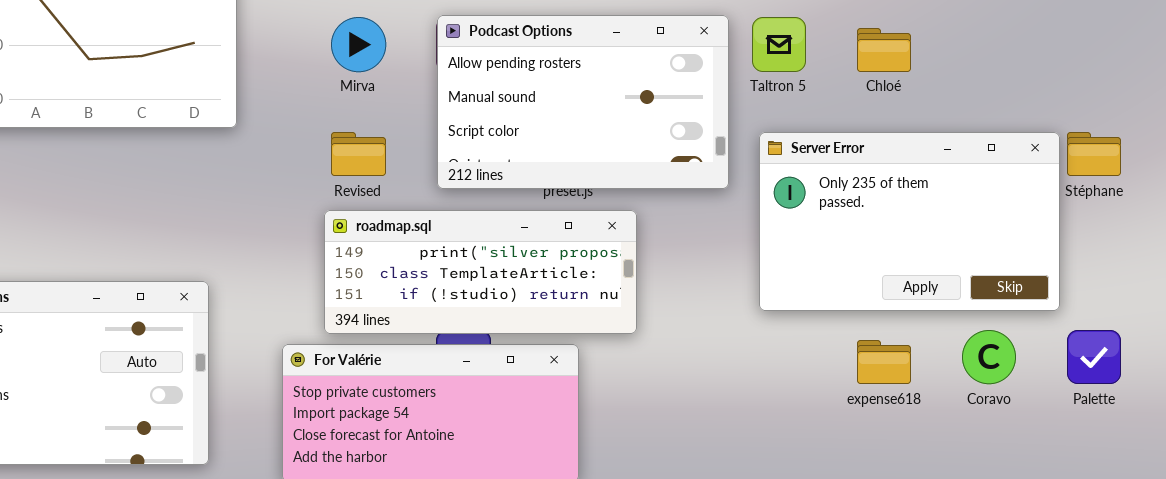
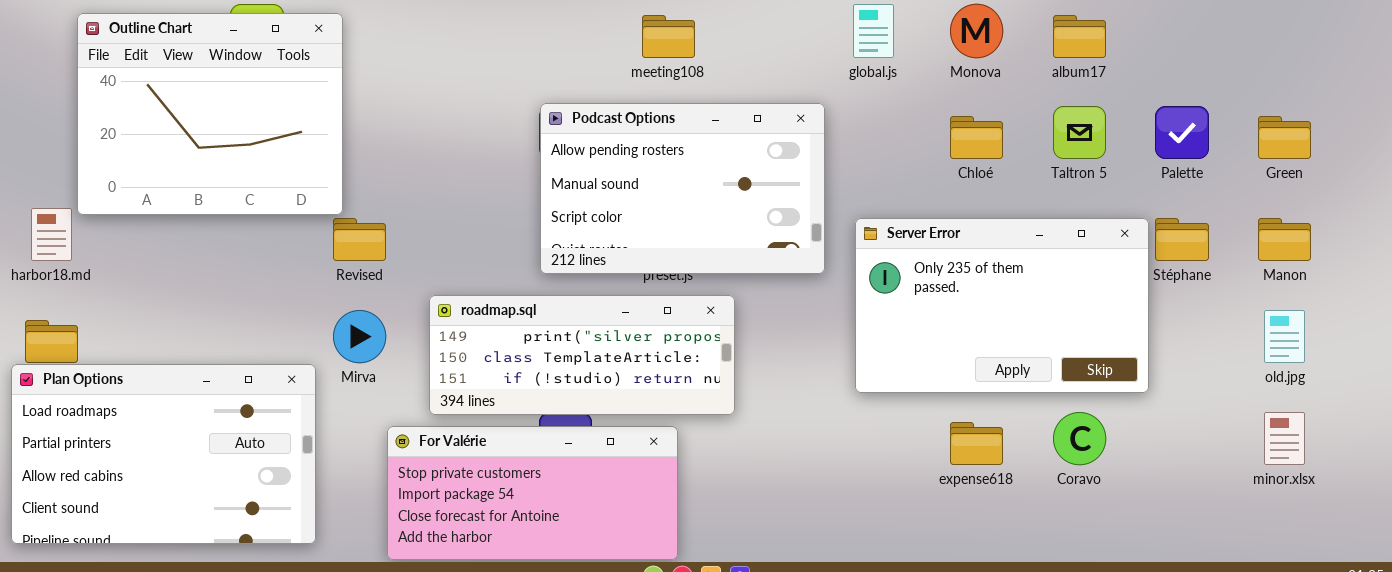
Mirva: [331,17,386,72] -> [333,310,386,363], moved
Taltron 5: [752,17,806,72] -> [1053,106,1106,159], moved
Revised: [331,132,386,176] -> [333,218,386,261], moved
Palette: [1067,330,1121,384] -> [1155,106,1209,159], moved

